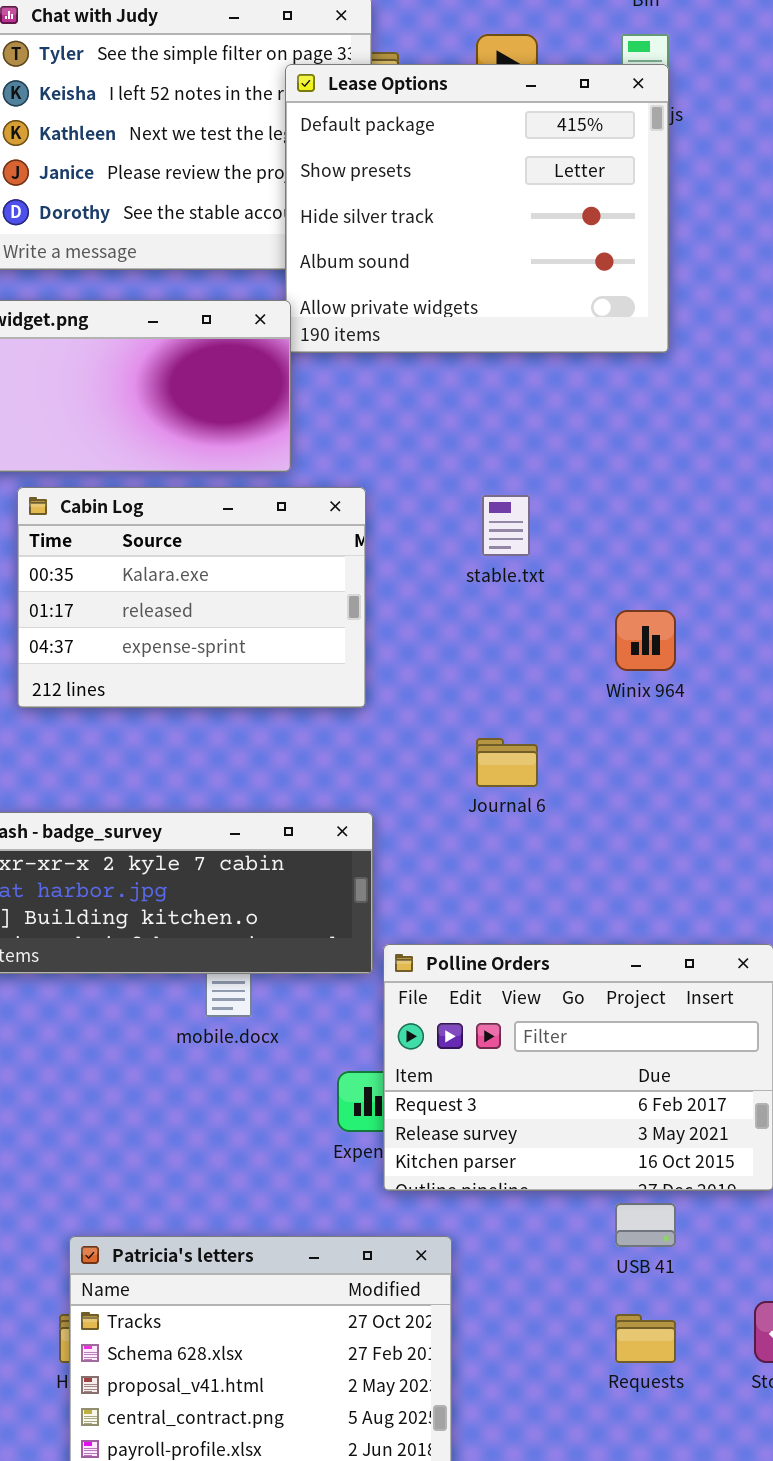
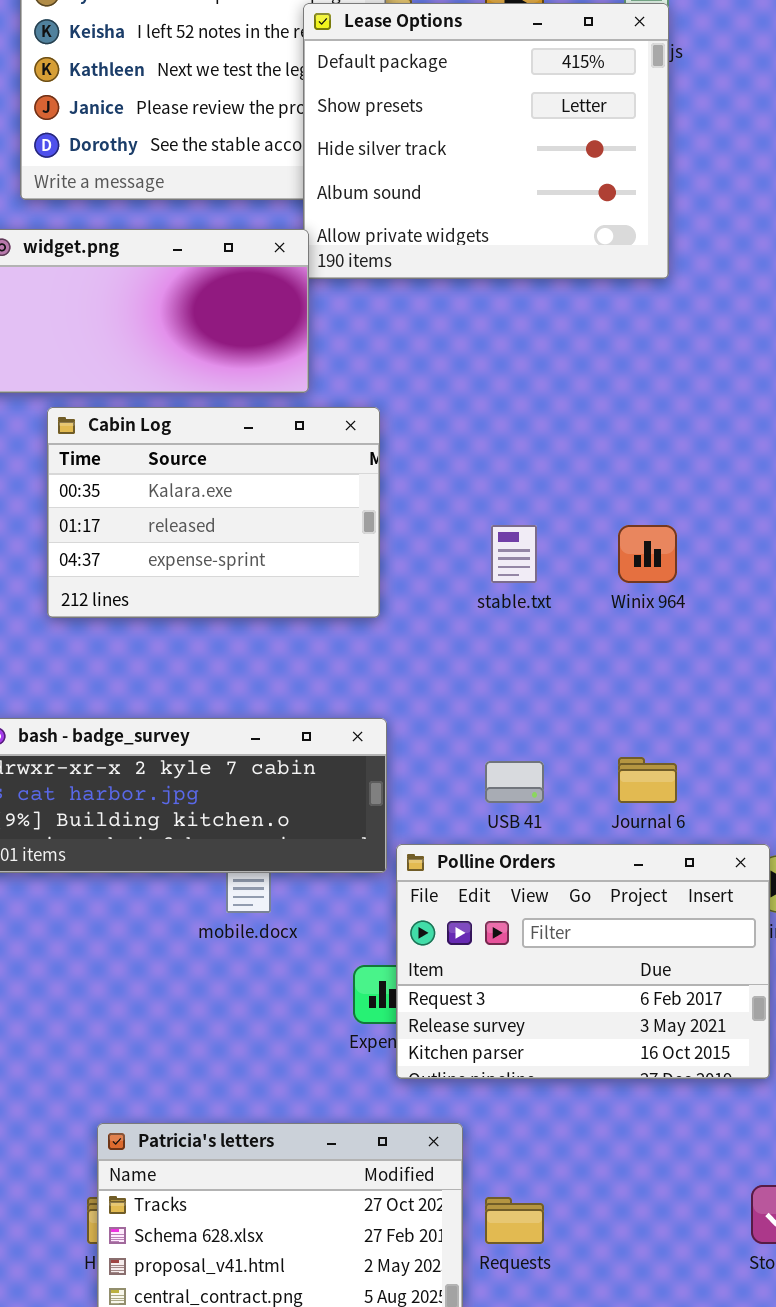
stable.txt: [482,495,530,556] -> [491,525,537,583], moved
Journal 6: [476,738,538,787] -> [618,757,677,803], moved
USB 41: [615,1203,676,1247] -> [485,761,544,803], moved
Requests: [615,1314,676,1363] -> [485,1197,544,1244], moved

